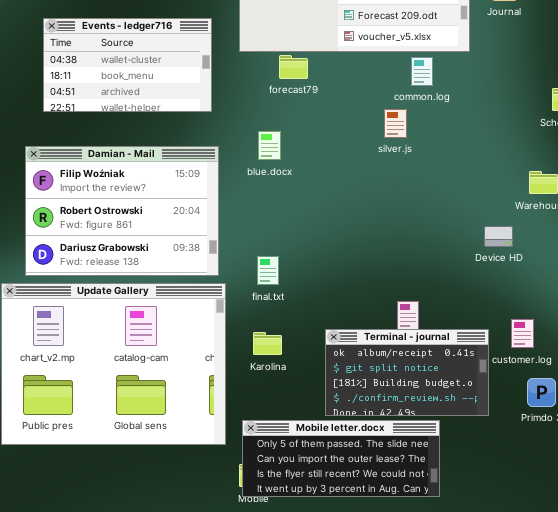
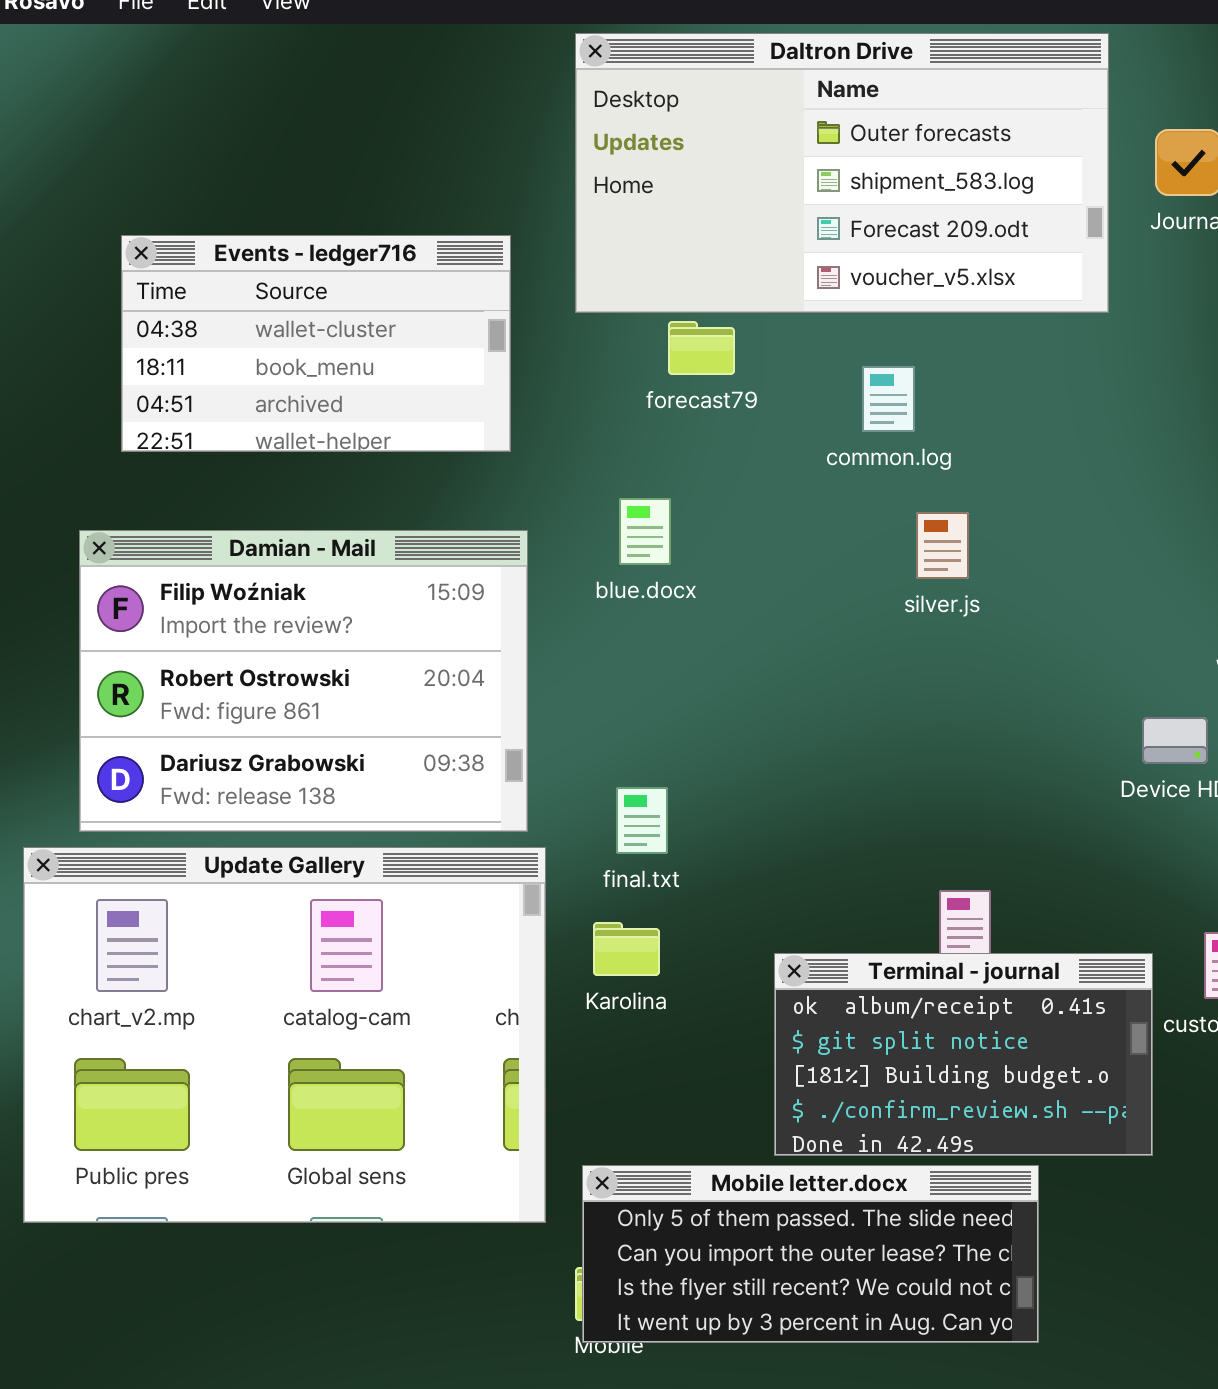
common.log: [411,57,433,86] -> [862,366,915,432], moved
silver.js: [384,109,407,138] -> [916,512,969,579], moved
Karolina: [253,332,282,355] -> [593,922,660,976], moved

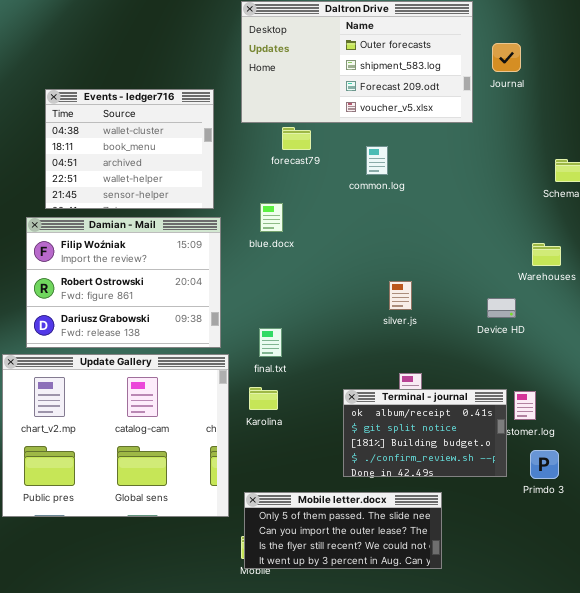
Events - ledger716: [121,235,511,452] -> [45,89,214,209], resized
silver.js: [916,512,969,579] -> [389,281,412,310], moved
Terminal - journal: [774,953,1153,1156] -> [343,389,507,477], moved

